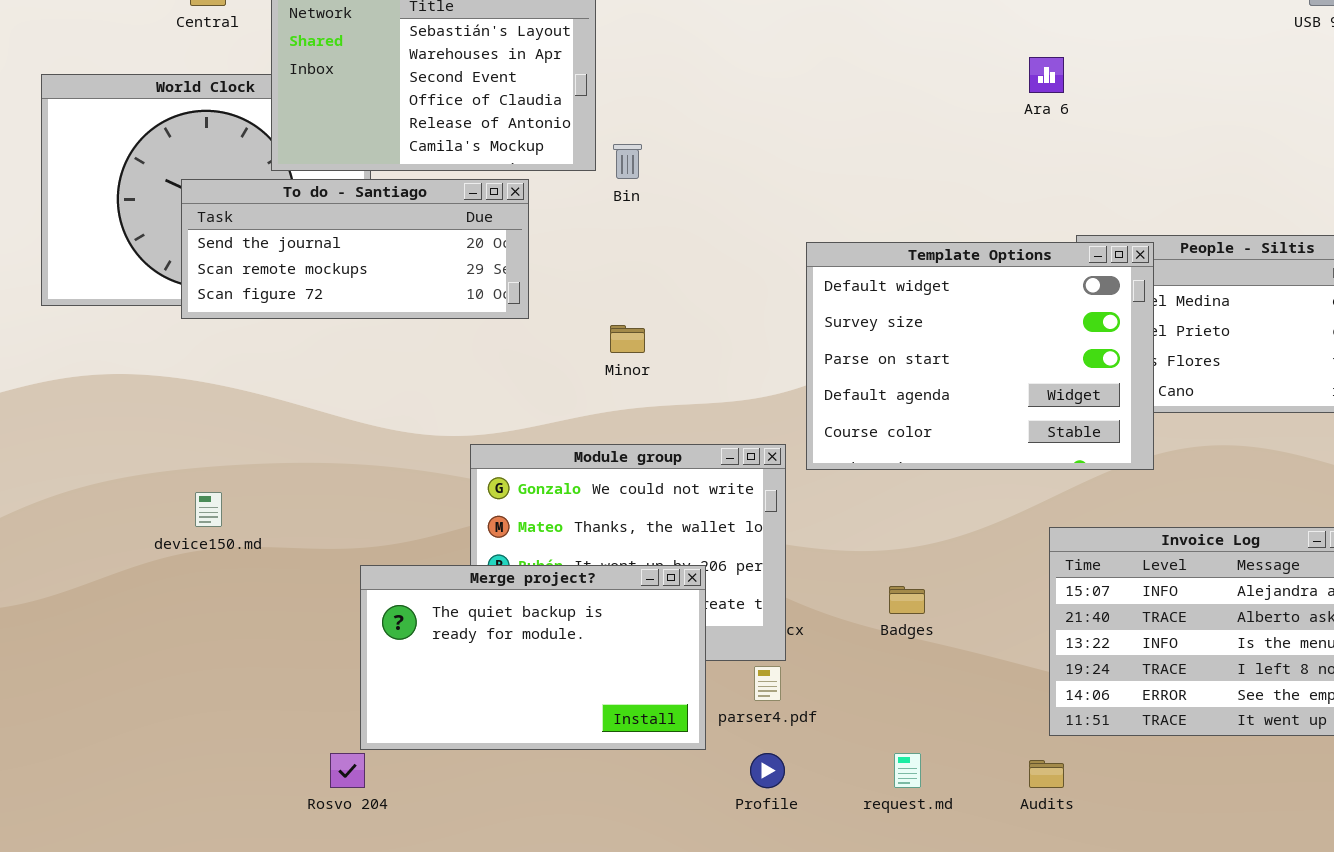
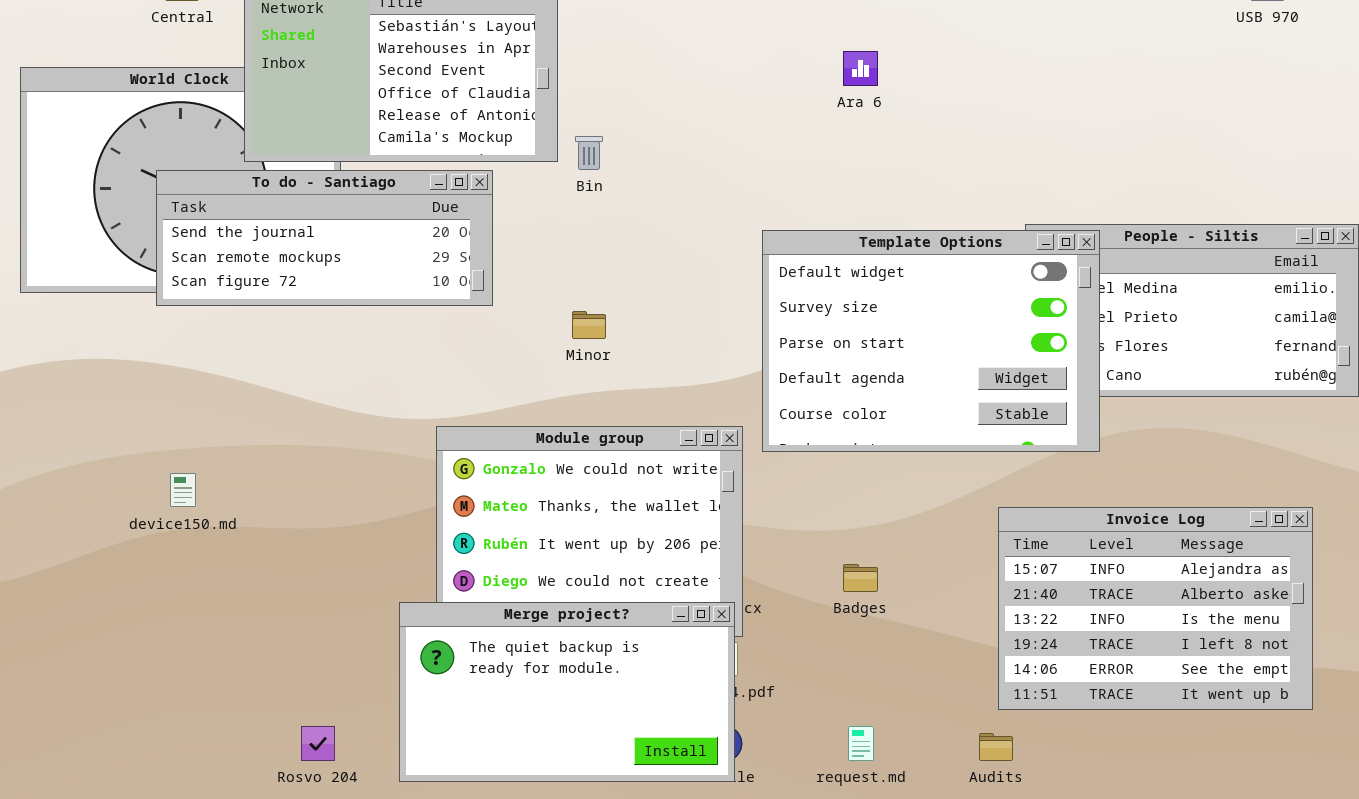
Ara 6: [1029,57,1064,93] -> [843,51,878,86], moved
Merge project?: [360,565,706,750] -> [399,602,735,782], moved

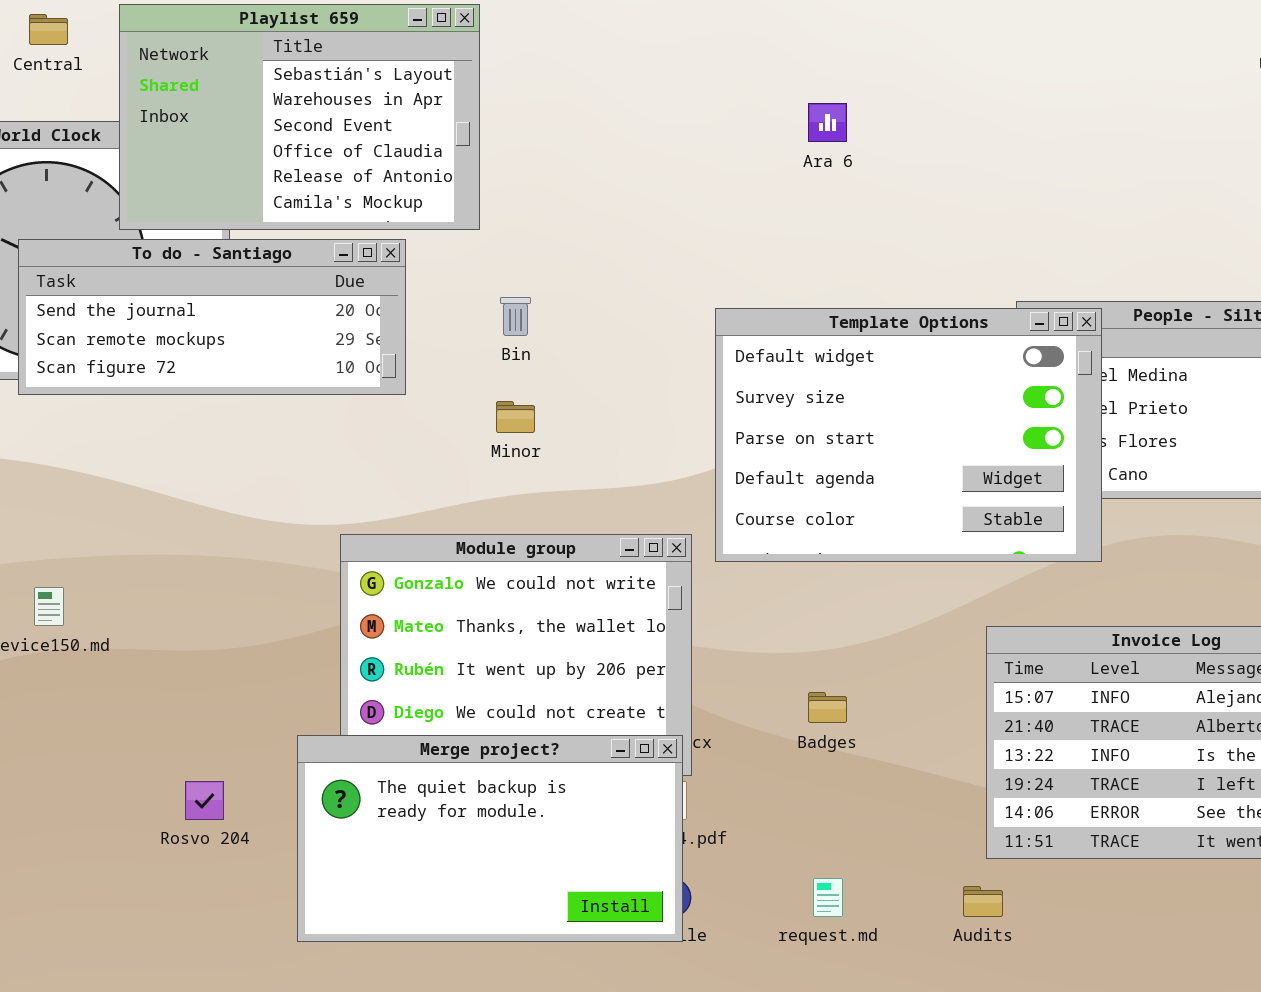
Bin: [575,136,603,170] -> [500,297,531,336], moved
Rosvo 204: [301,726,335,761] -> [185,781,224,820], moved

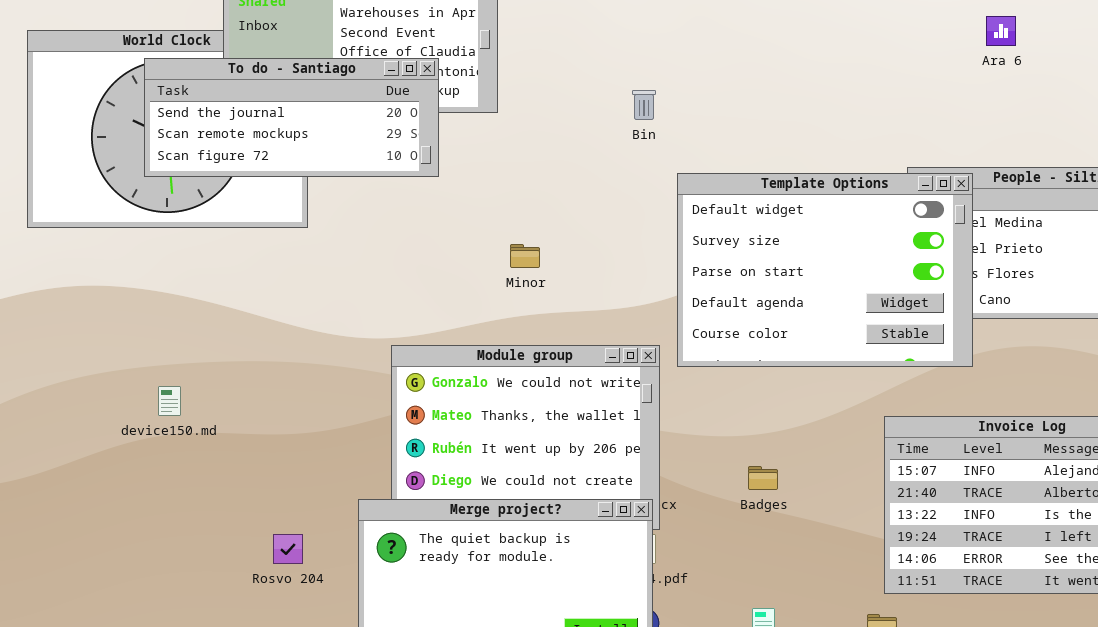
Ara 6: [808,103,847,142] -> [986,16,1016,46], moved
To do - Santiago: [18,239,406,395] -> [144,58,439,177], moved
Bin: [500,297,531,336] -> [632,90,656,120], moved

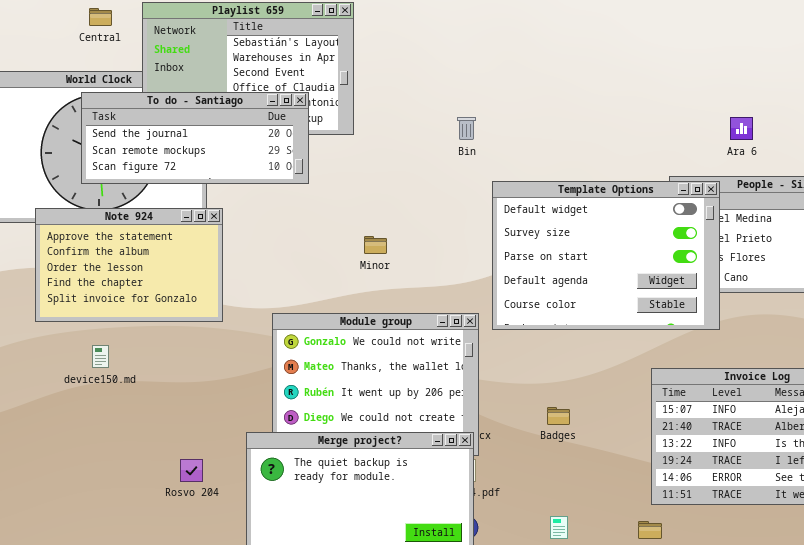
Ara 6: [986,16,1016,46] -> [730,117,753,140], moved
Note 924: none -> [35,208,223,322], opened

